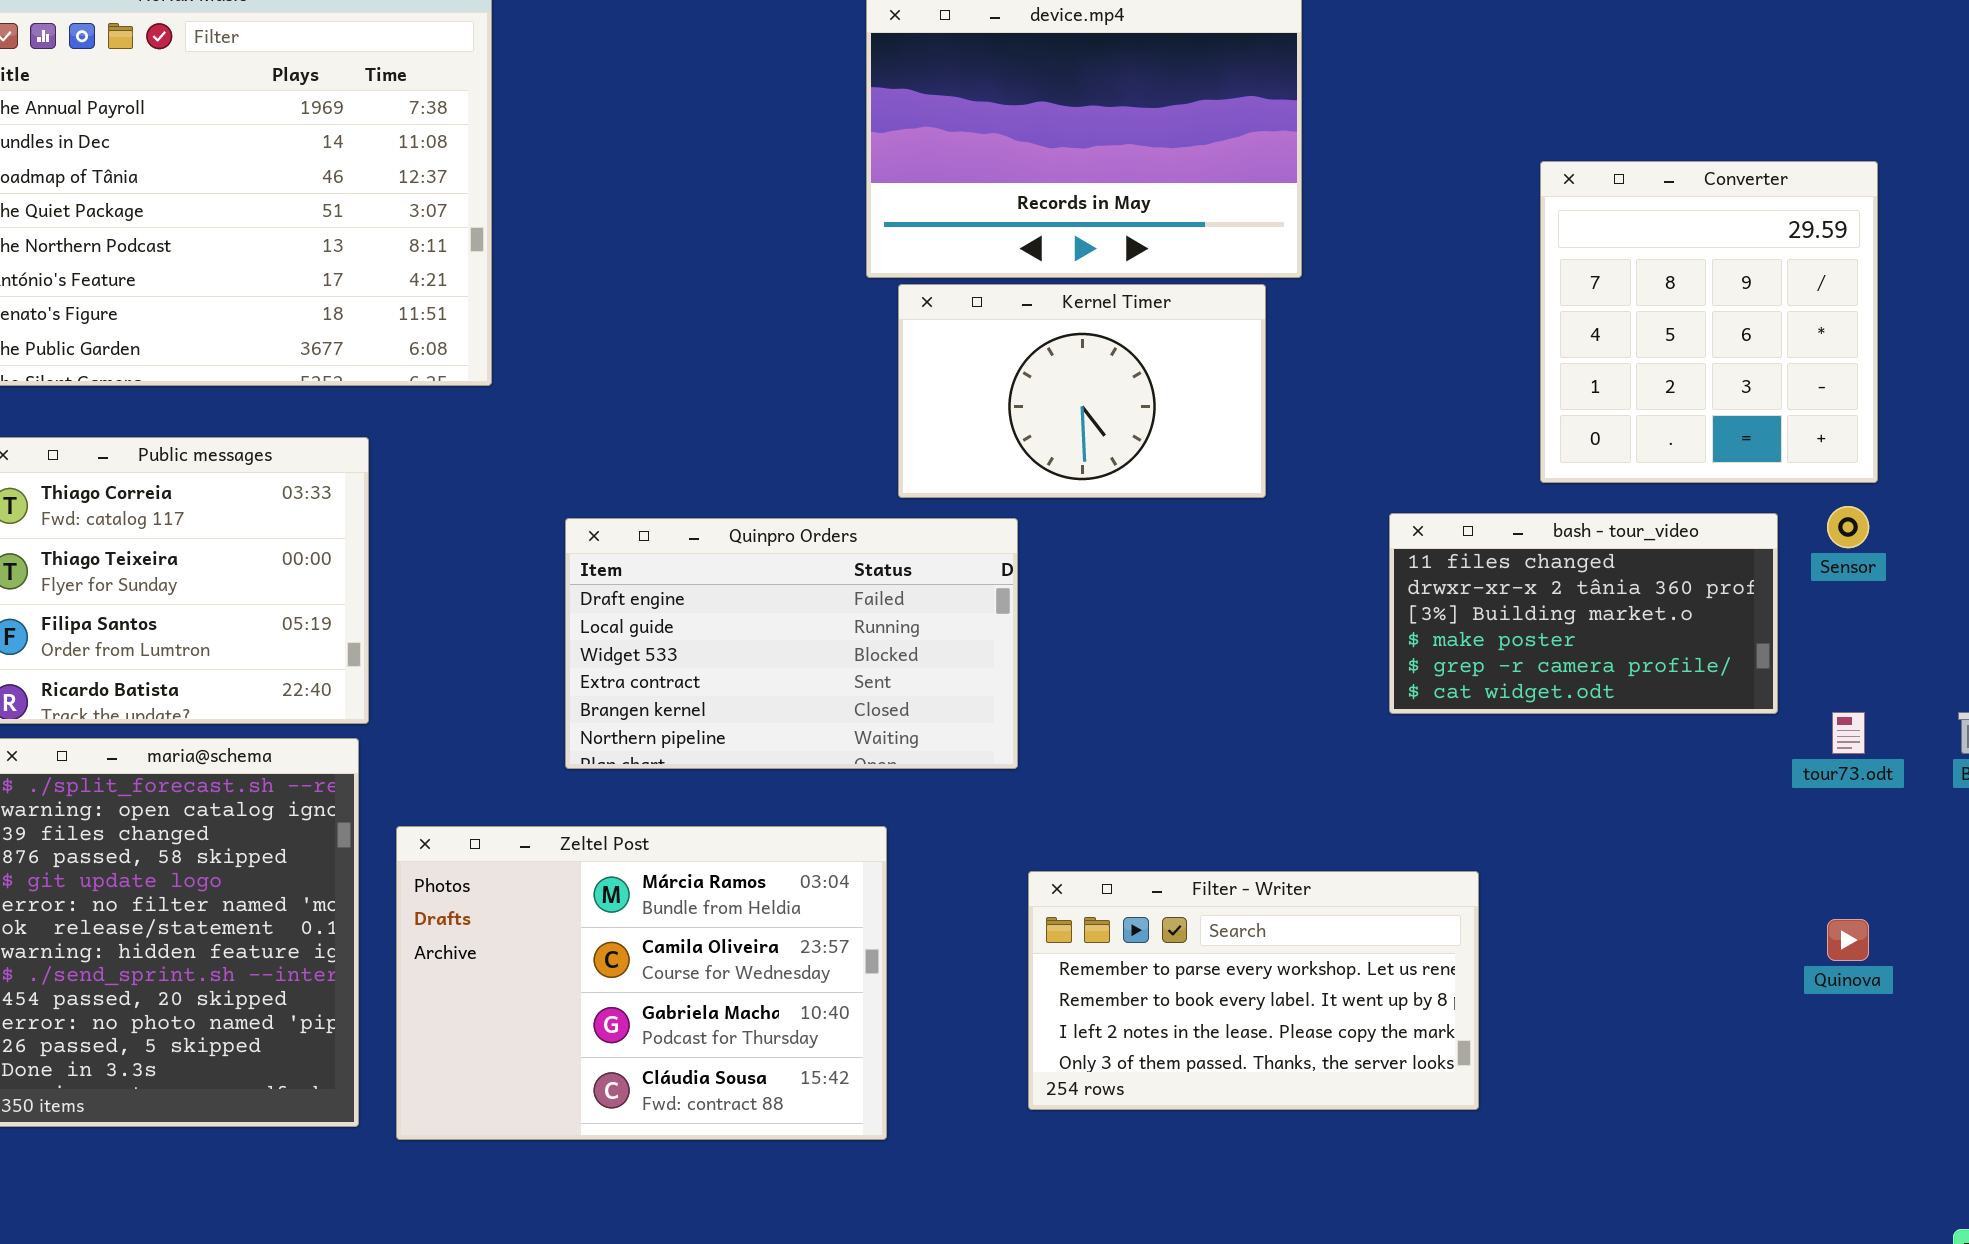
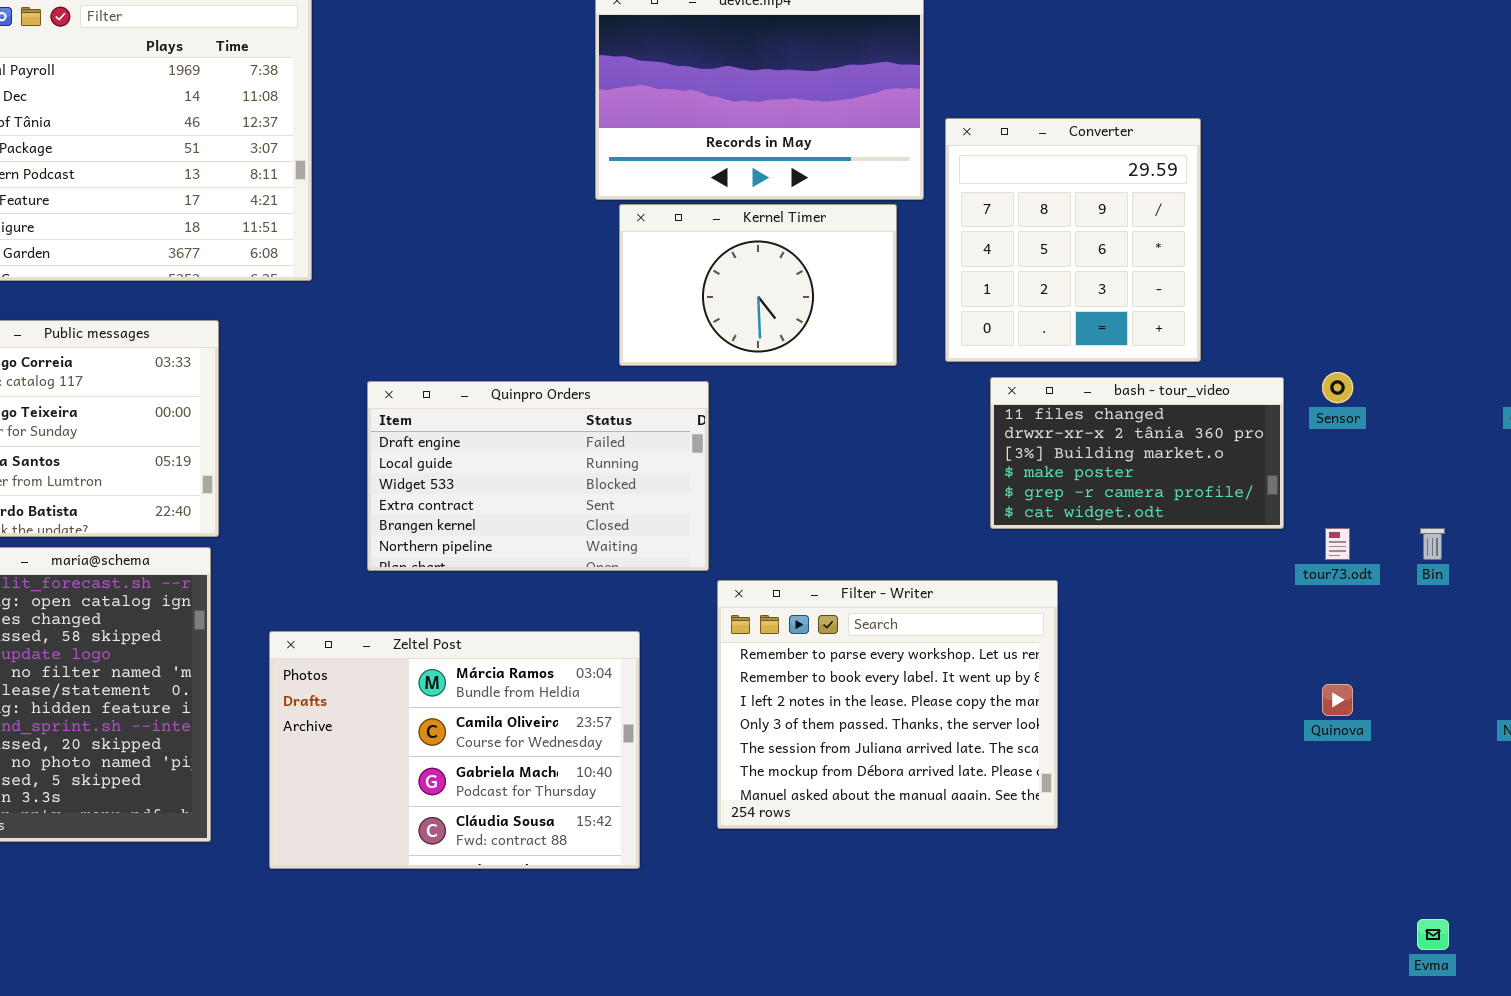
Converter: [1540,161,1878,483] -> [945,118,1201,362], moved
Zeltel Post: [396,826,887,1140] -> [269,631,640,869], moved
Filter - Writer: [1028,871,1479,1110] -> [717,580,1058,829], resized

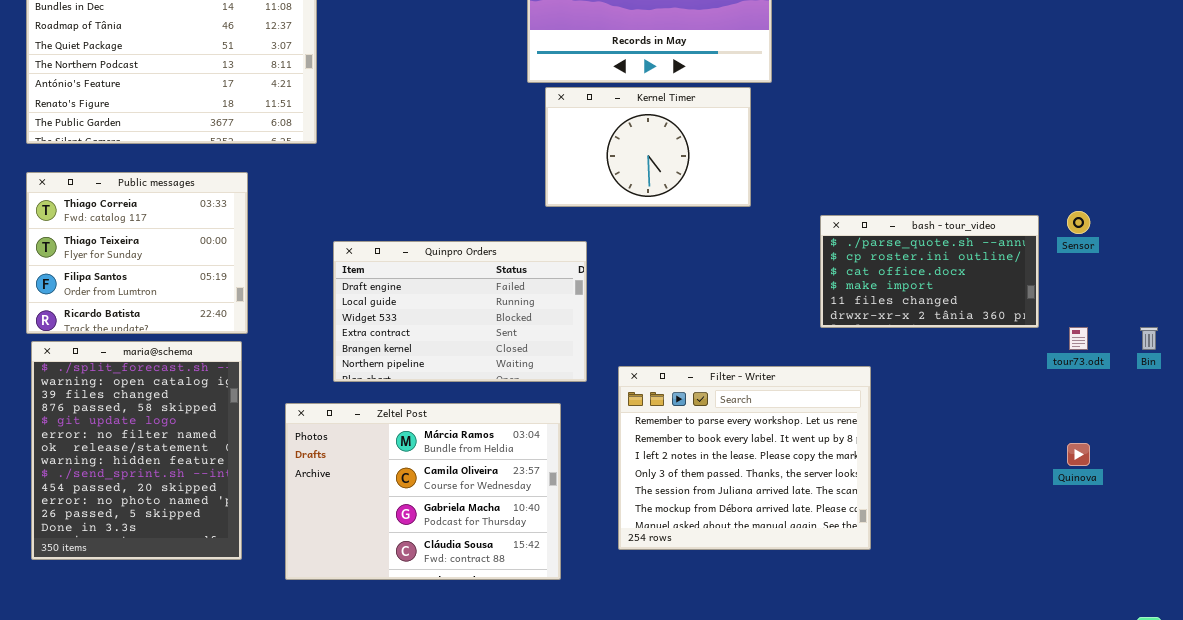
Converter: [945,118,1201,362] -> none, closed
bash - tour_video: [990,377,1284,529] -> [820,215,1039,328], scrolled up 4 rows
Quinpro Orders: [367,381,709,571] -> [333,241,587,382], moved

